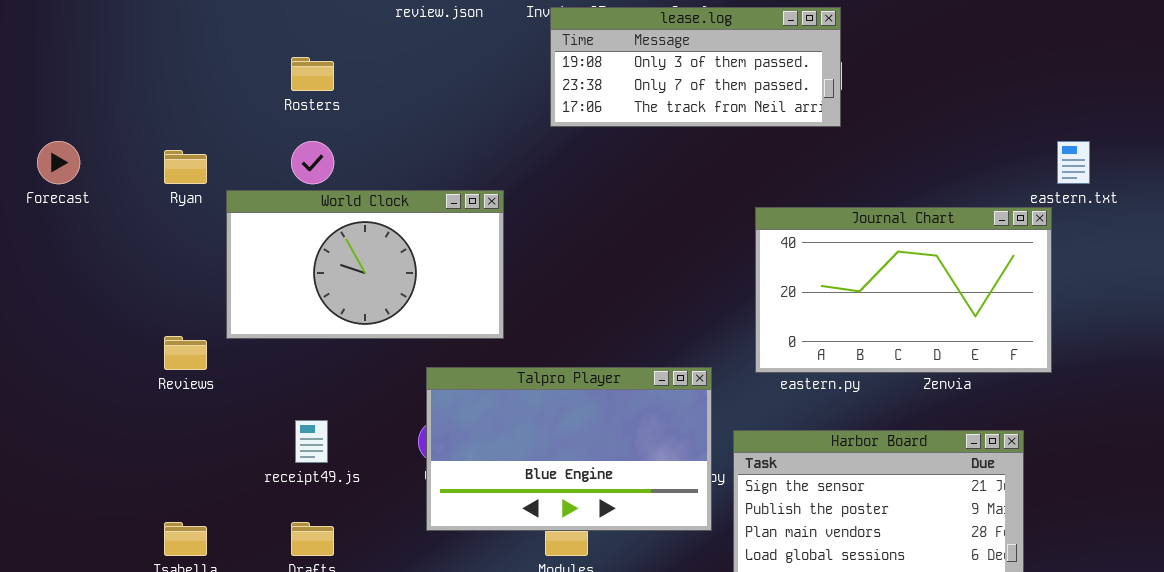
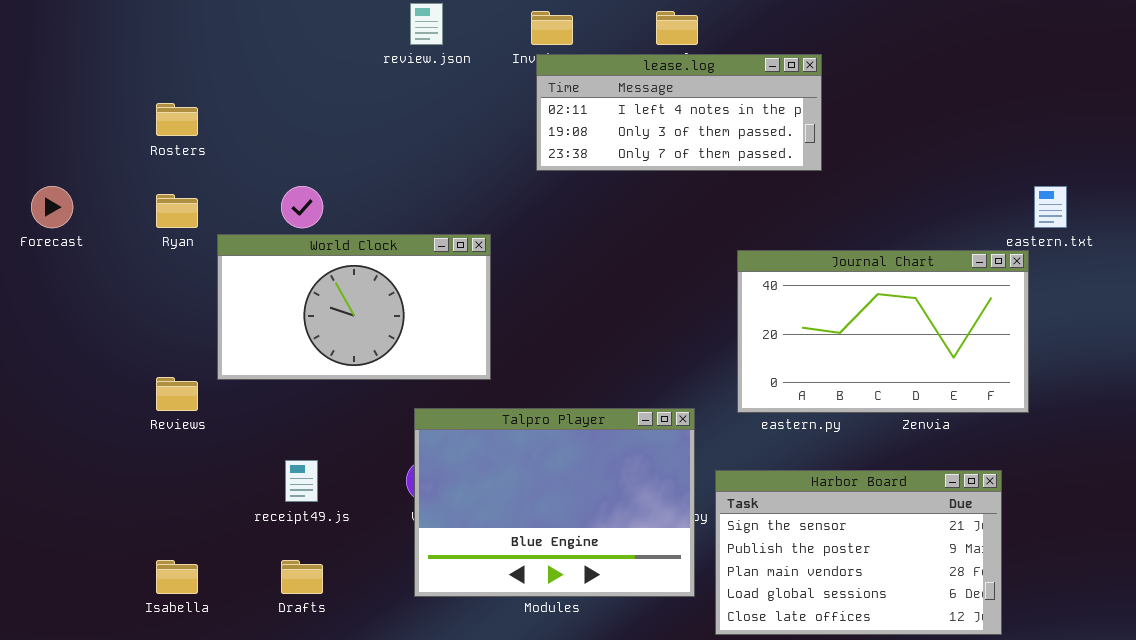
lease.log: [550,7,841,127] -> [536,54,822,171], scrolled up 1 row
Rosters: [291,57,334,91] -> [156,103,198,136], moved
Talpro Player: [426,367,712,531] -> [414,408,695,597], resized

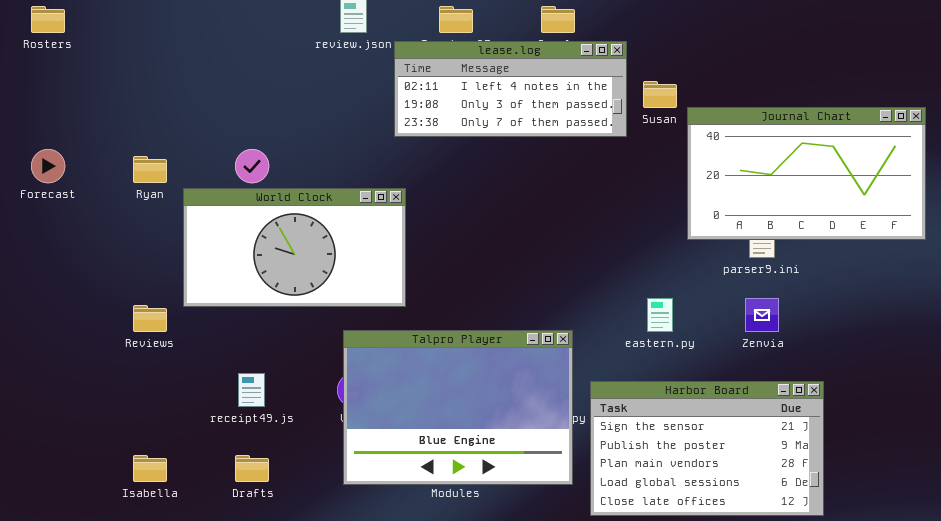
lease.log: [536,54,822,171] -> [394,41,627,137], moved
Rosters: [156,103,198,136] -> [31,6,65,33], moved
Journal Chart: [737,250,1029,413] -> [687,107,926,240], moved

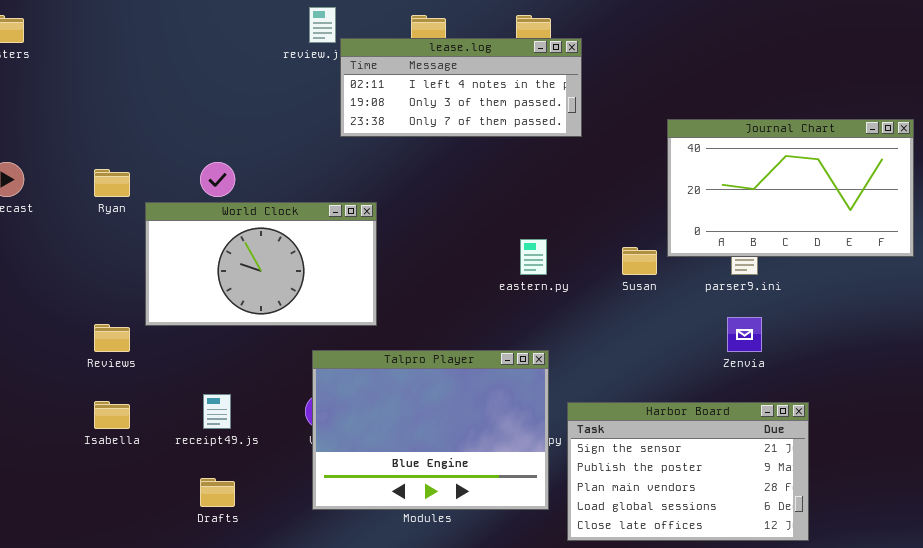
lease.log: [394,41,627,137] -> [340,38,582,137], moved
Susan: [643,81,677,108] -> [622,247,657,275], moved
eastern.py: [647,298,673,332] -> [520,239,547,275], moved
Isabella: [133,455,167,482] -> [94,401,130,429], moved

